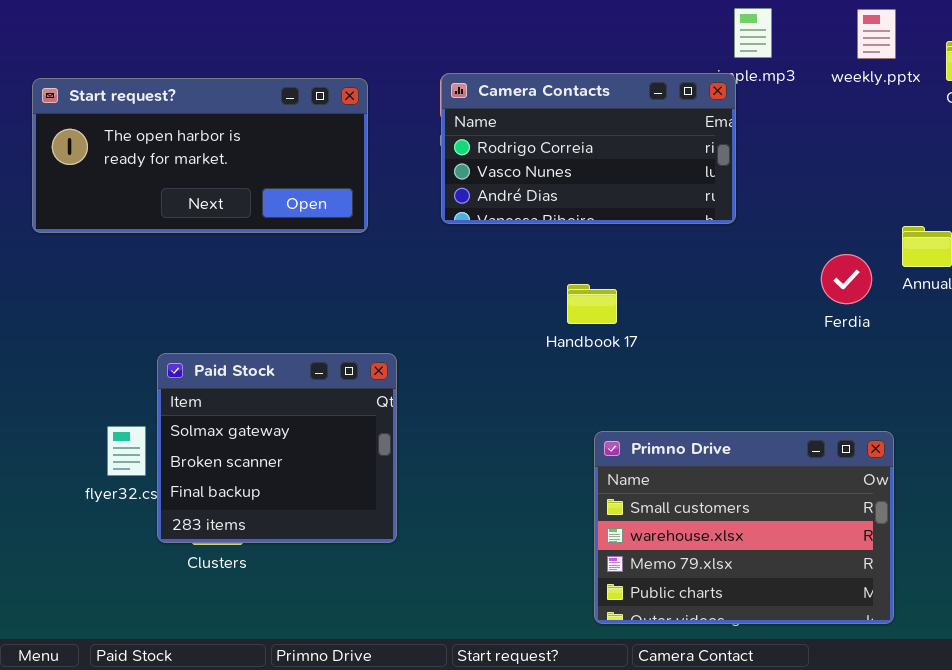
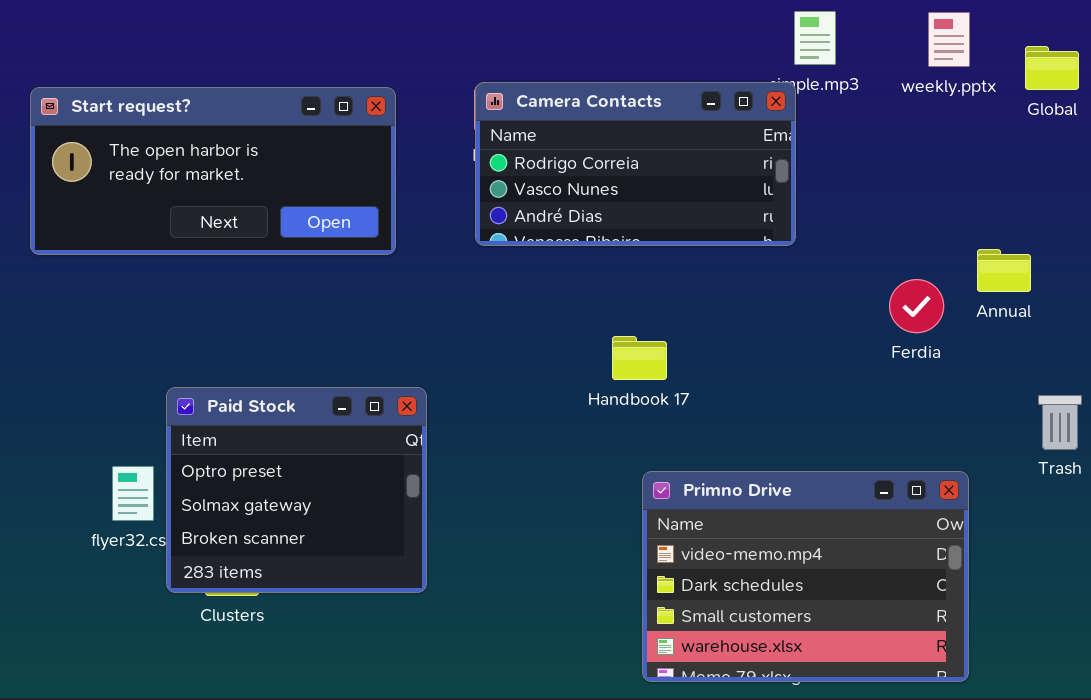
Handbook 17: [567,284,617,324] -> [612,336,667,380], moved
Paid Stock: [157,353,397,543] -> [166,387,427,593], scrolled up 1 row
Primno Drive: [594,431,894,624] -> [642,471,969,682], scrolled up 2 rows

